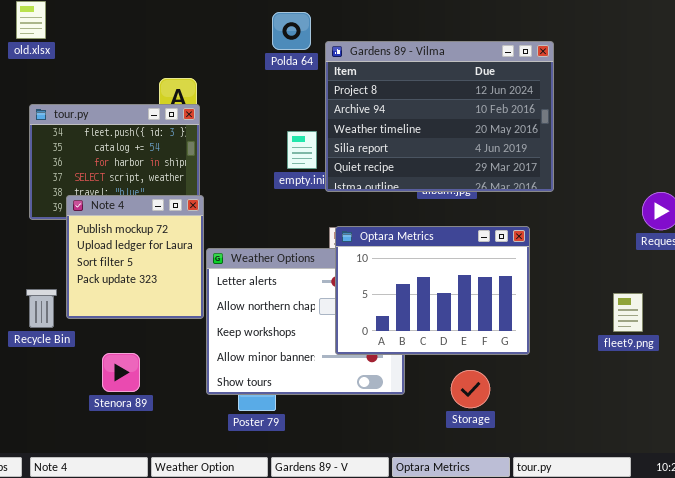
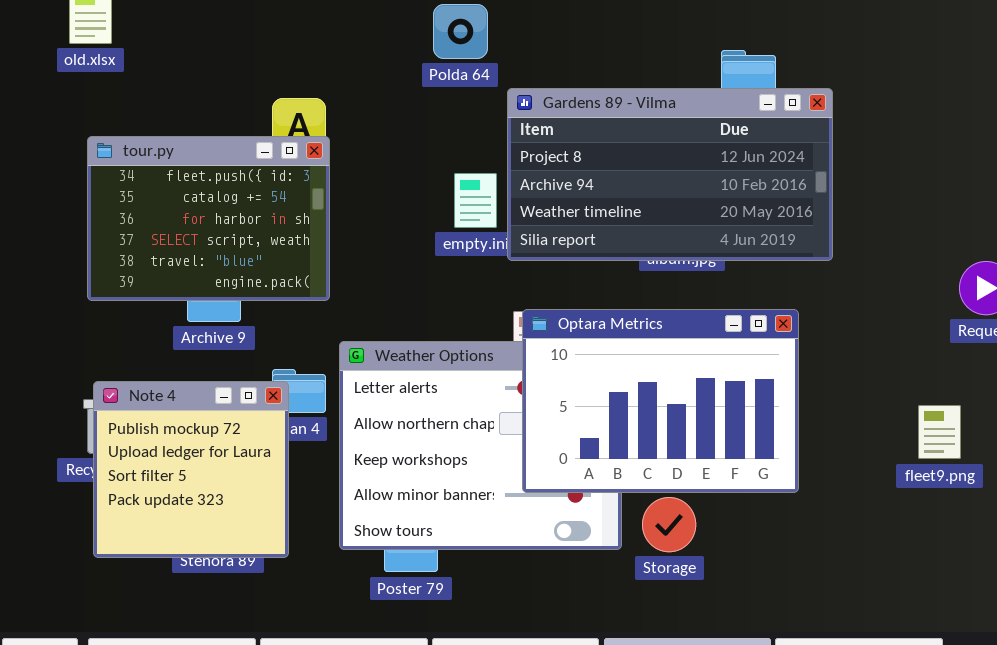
Gardens 89 - Vilma: [325,41,554,192] -> [507,88,833,261], resized
Note 4: [66,195,204,319] -> [93,381,289,558], moved
Storage: [451,370,490,408] -> [642,497,696,552], moved

